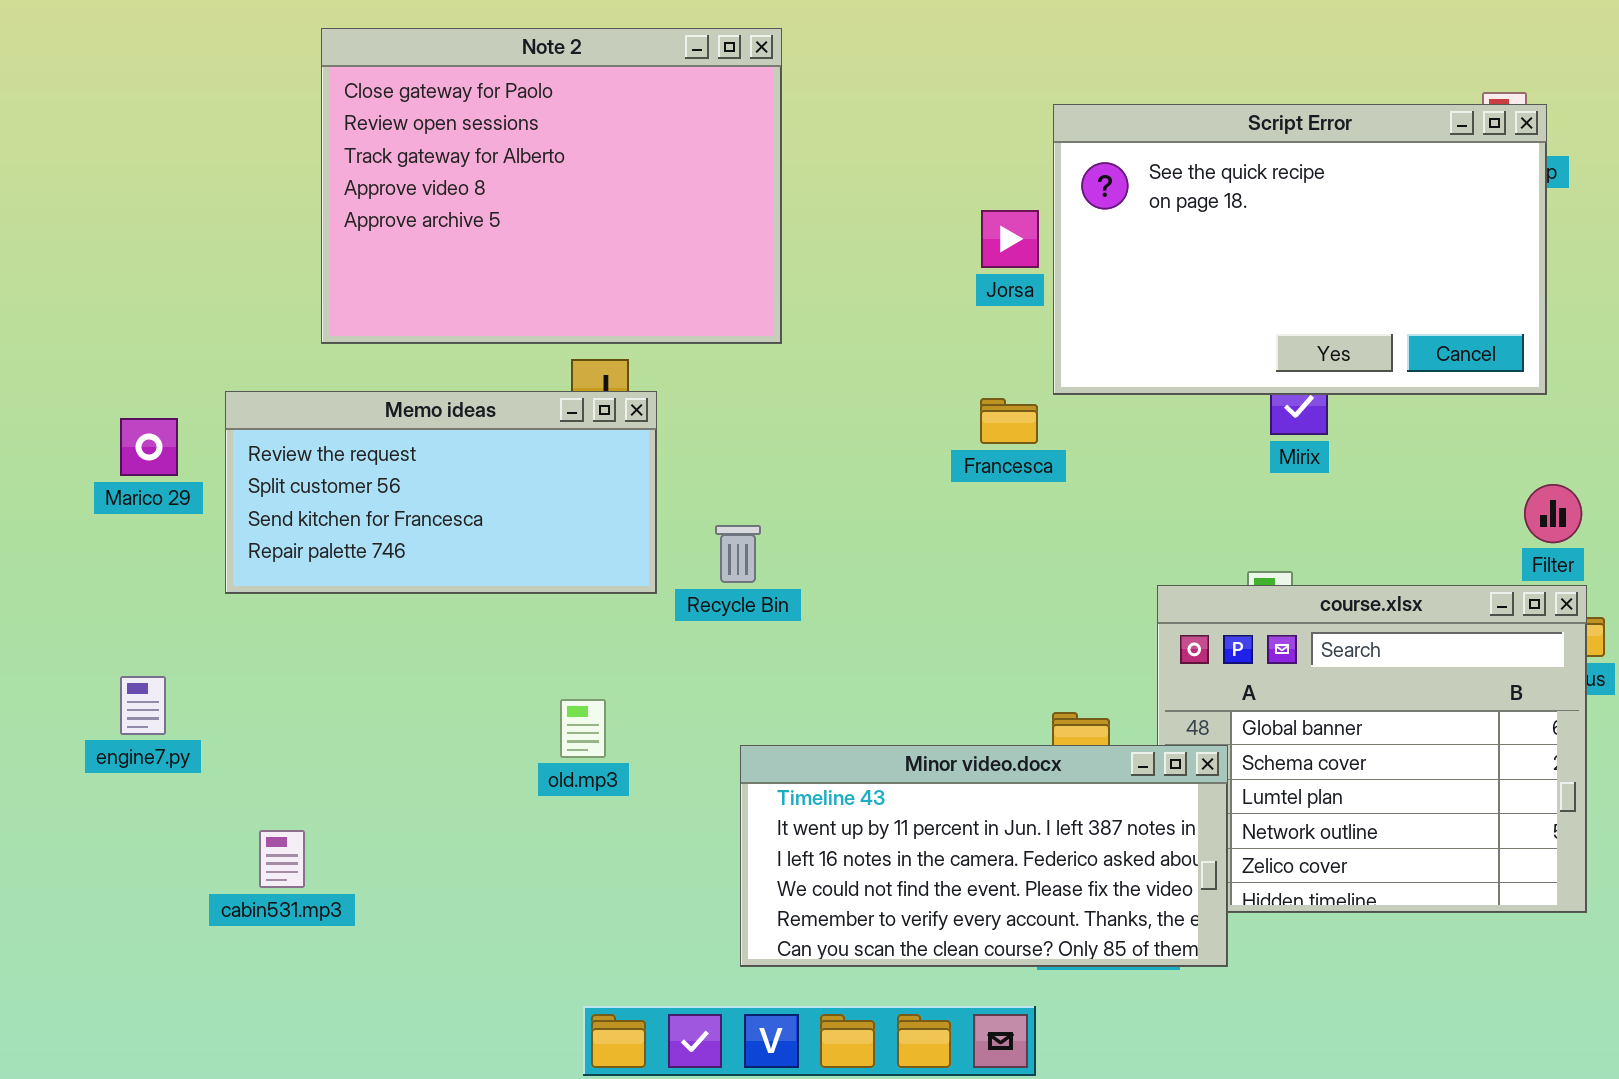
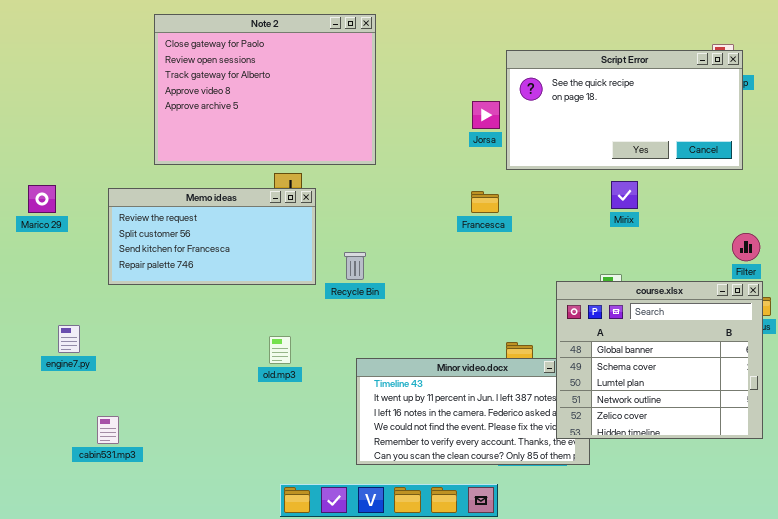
Script Error: [1053,104,1547,395] -> [506,50,743,170], resized
Marico 29: [120,418,178,476] -> [28,185,56,213], moved
course.xlsx: [1157,585,1587,913] -> [556,281,763,439], raised
cabin531.mp3: [259,830,305,888] -> [97,416,119,444], moved

